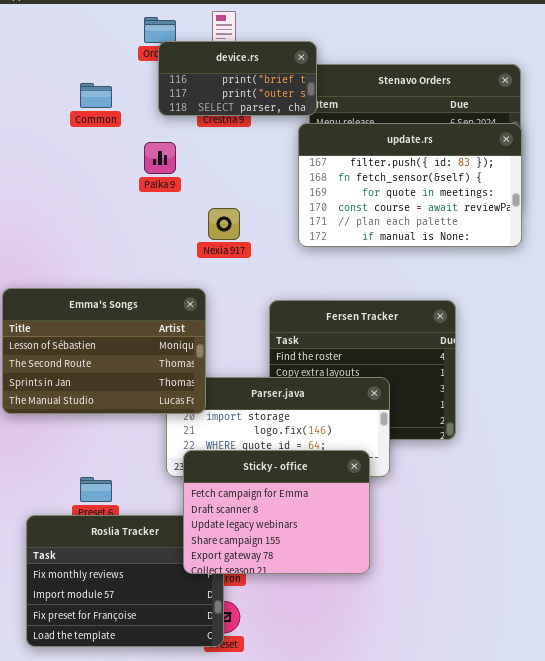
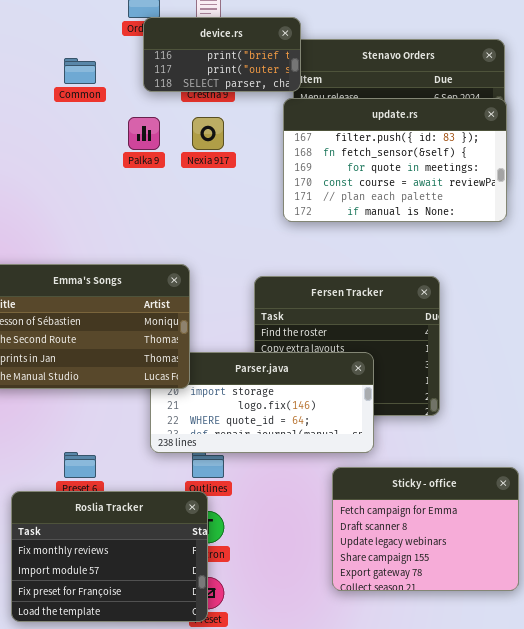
Nexia 917: [208,208,240,240] -> [192,117,224,150], moved
Sticky - office: [183,450,370,574] -> [332,467,519,591], moved

